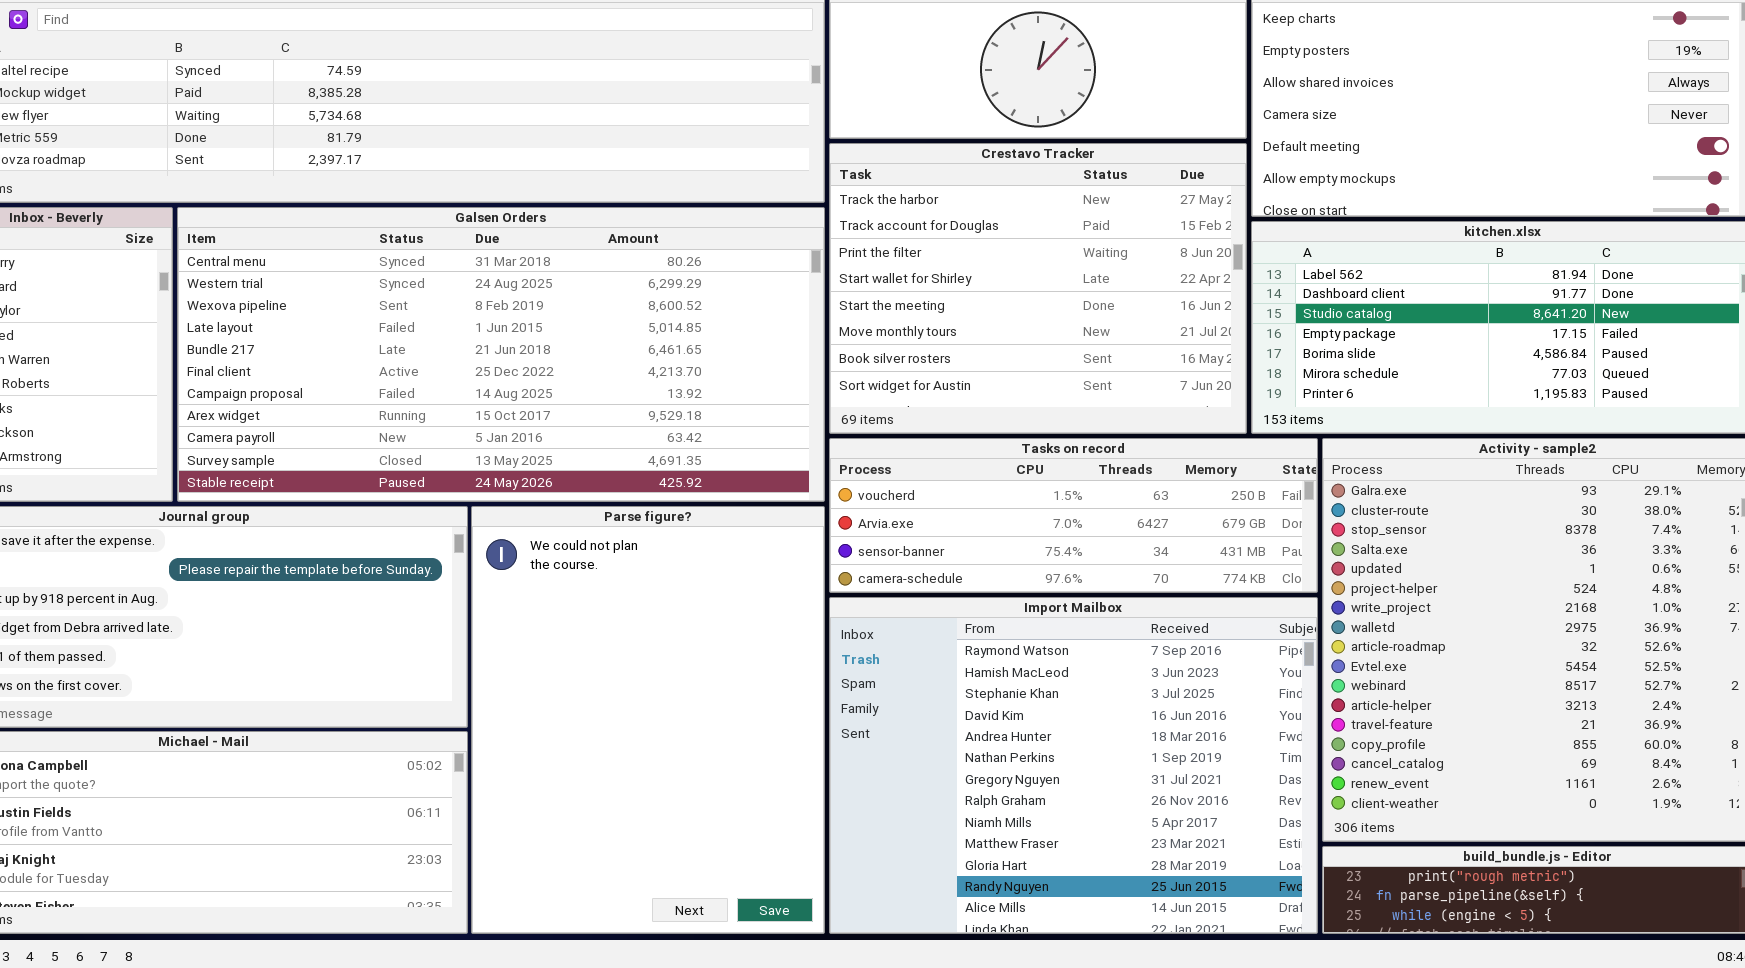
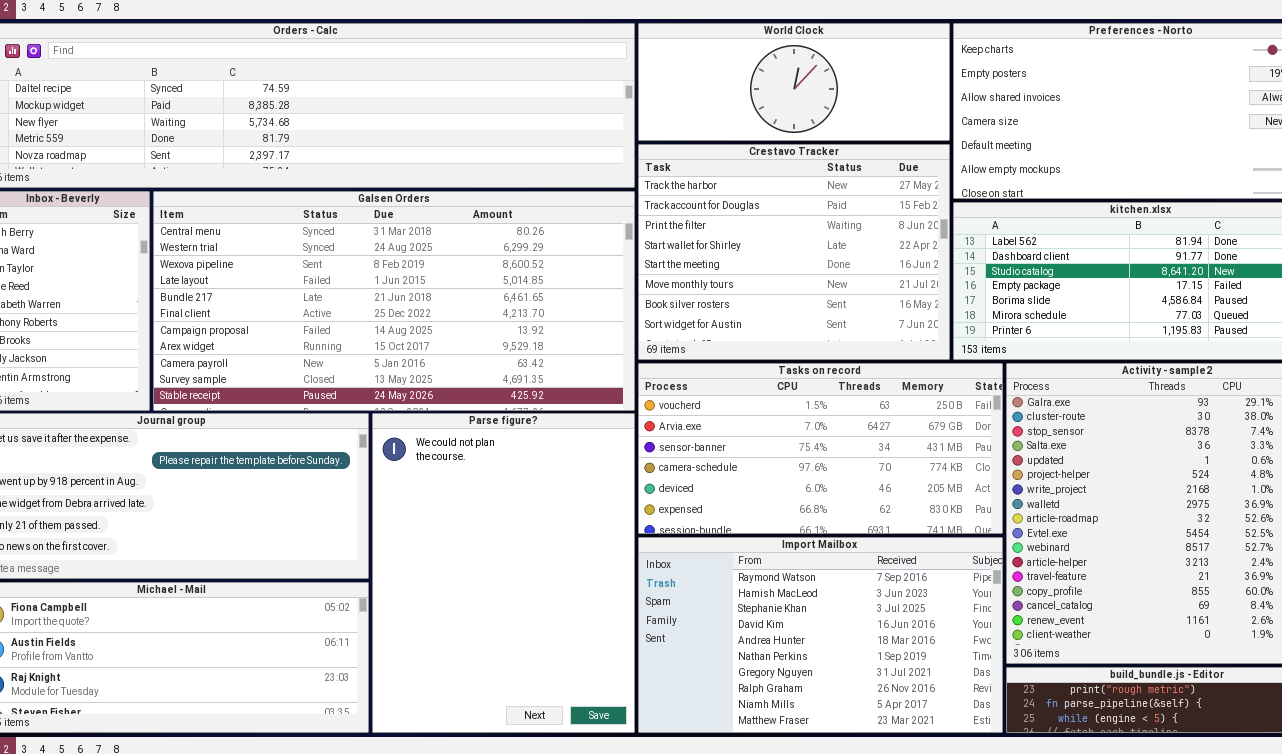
Tasks on record: [829,438,1318,593] -> [638,363,1003,534], resized
Import Mailbox: [829,597,1318,934] -> [638,537,1003,733], resized

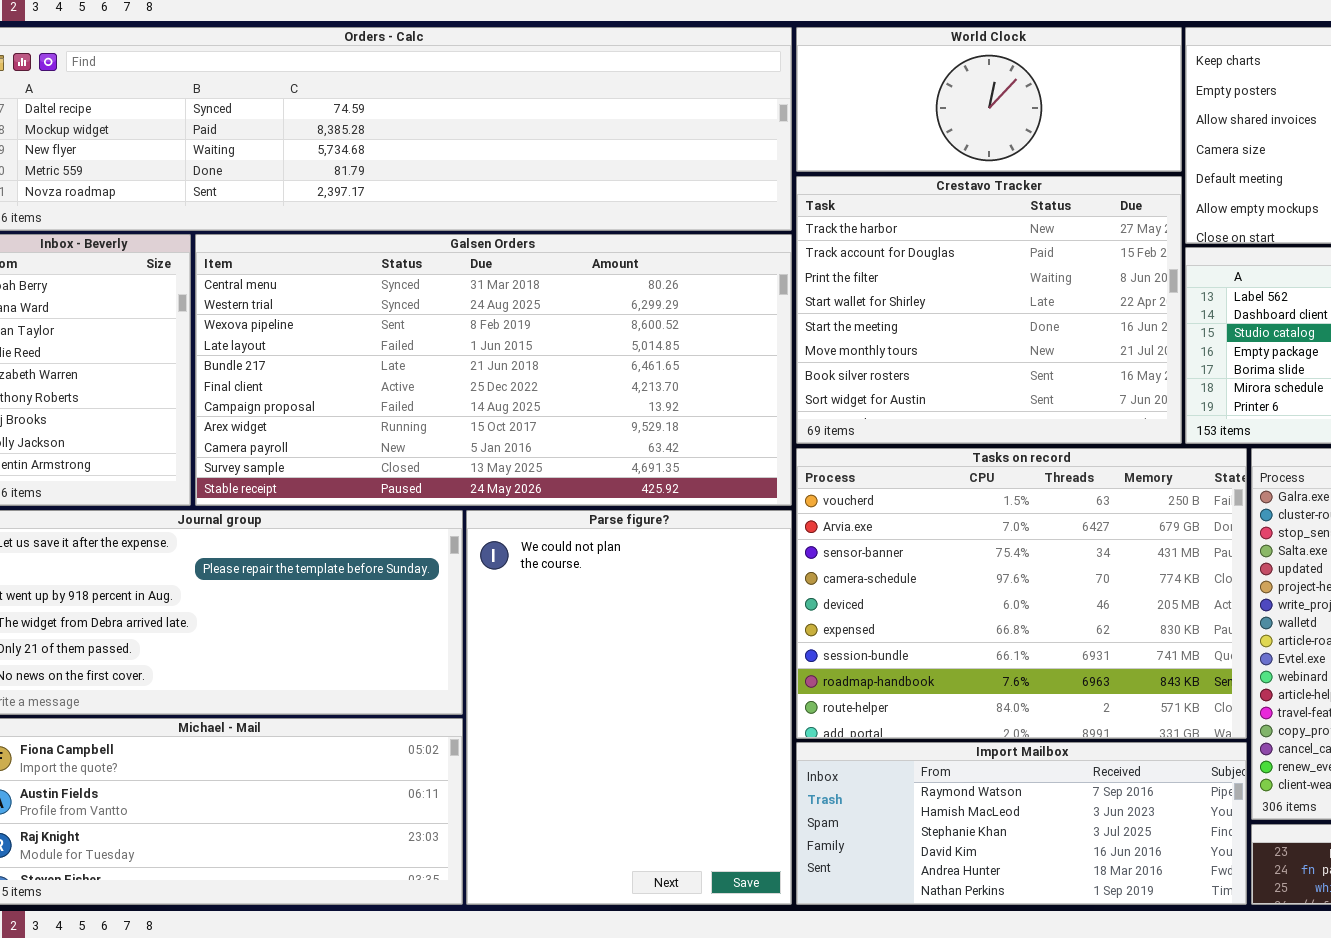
Tasks on record: [638,363,1003,534] -> [796,448,1247,739], resized
Import Mailbox: [638,537,1003,733] -> [796,742,1247,905], resized

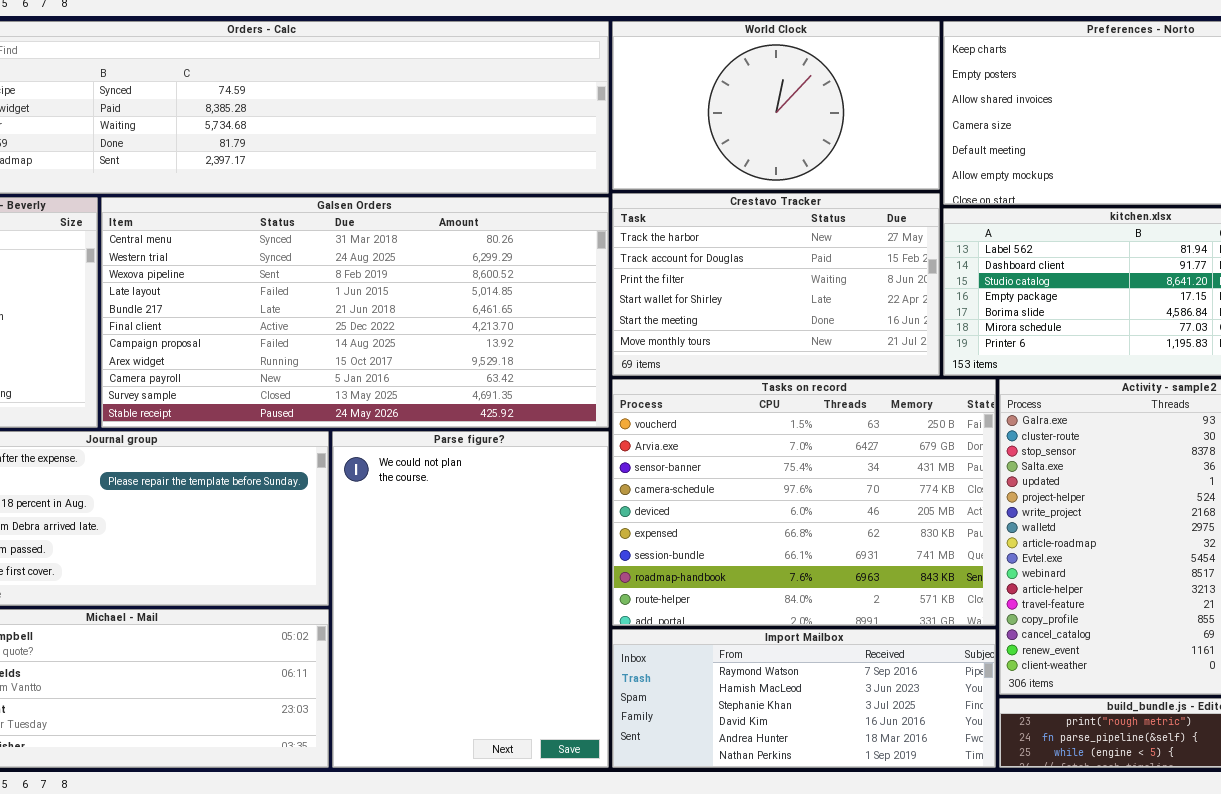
World Clock: [796,27,1182,172] -> [612,21,940,190], resized
Crestavo Tracker: [796,176,1182,444] -> [612,193,940,376], resized

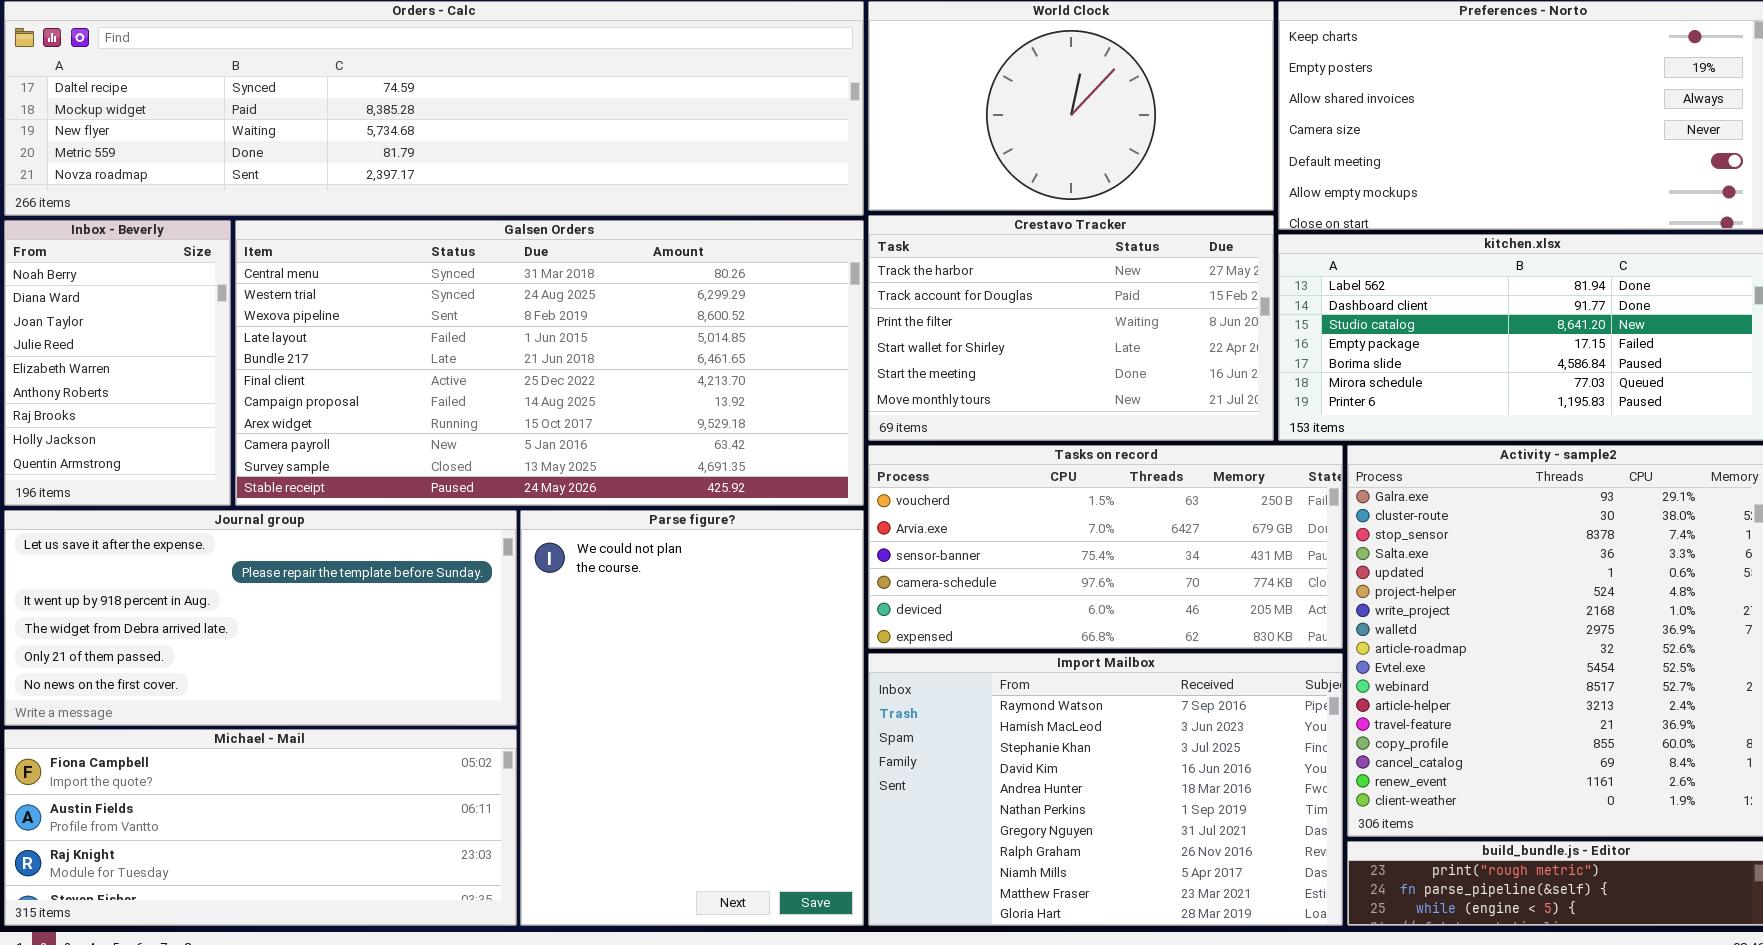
Tasks on record: [612,379,996,626] -> [868,445,1343,649], resized
Import Mailbox: [612,629,996,768] -> [868,653,1343,926], resized

